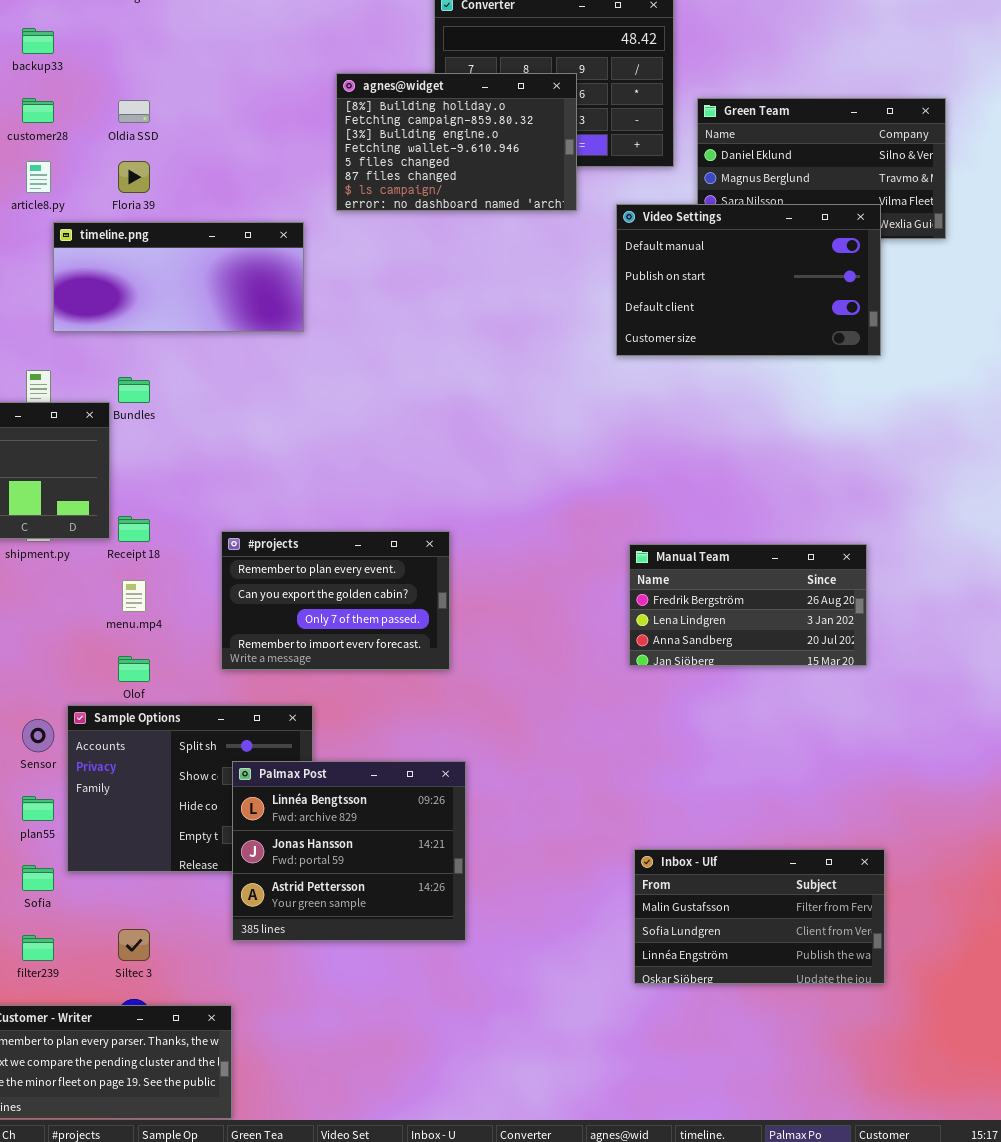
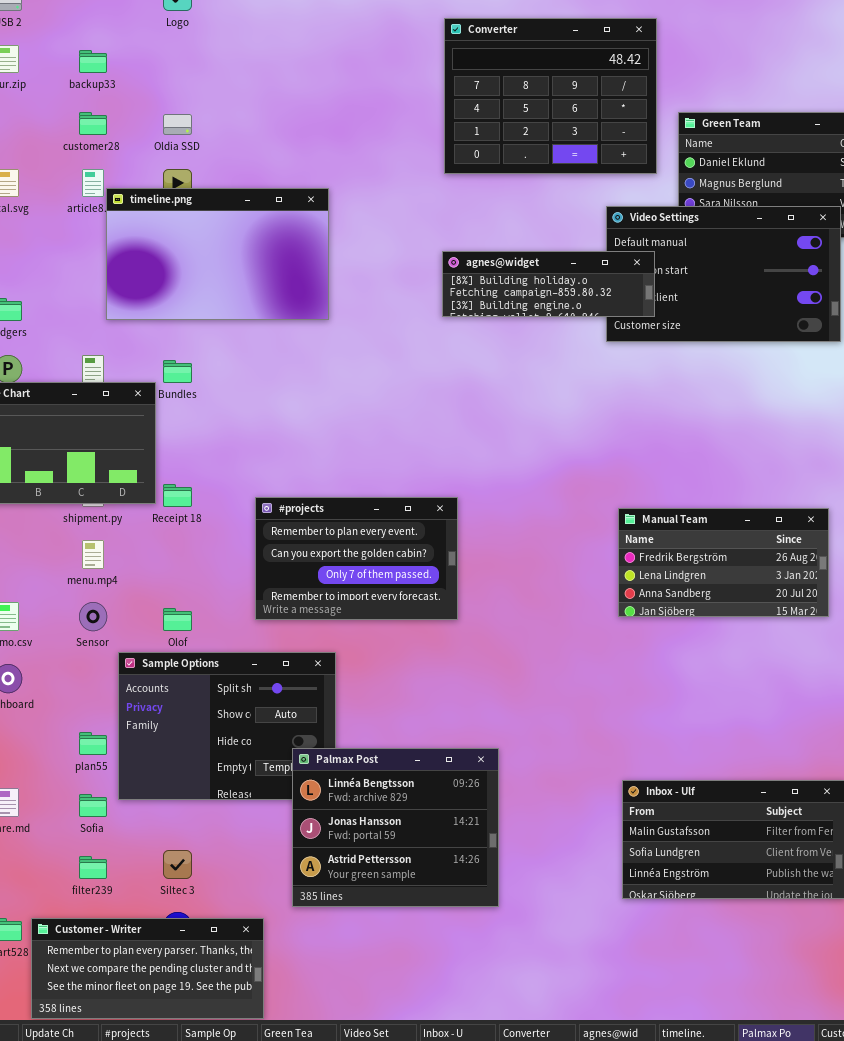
agnes@widget: [336,73,577,211] -> [442,251,655,317], moved, resized
timeline.png: [53,222,304,332] -> [106,188,329,320], resized
menu.mp4: [122,580,146,612] -> [82,540,104,569], moved
Sensor: [22,719,54,752] -> [79,602,107,631], moved
Palmax Post: [232,761,466,941] -> [292,748,499,907], moved

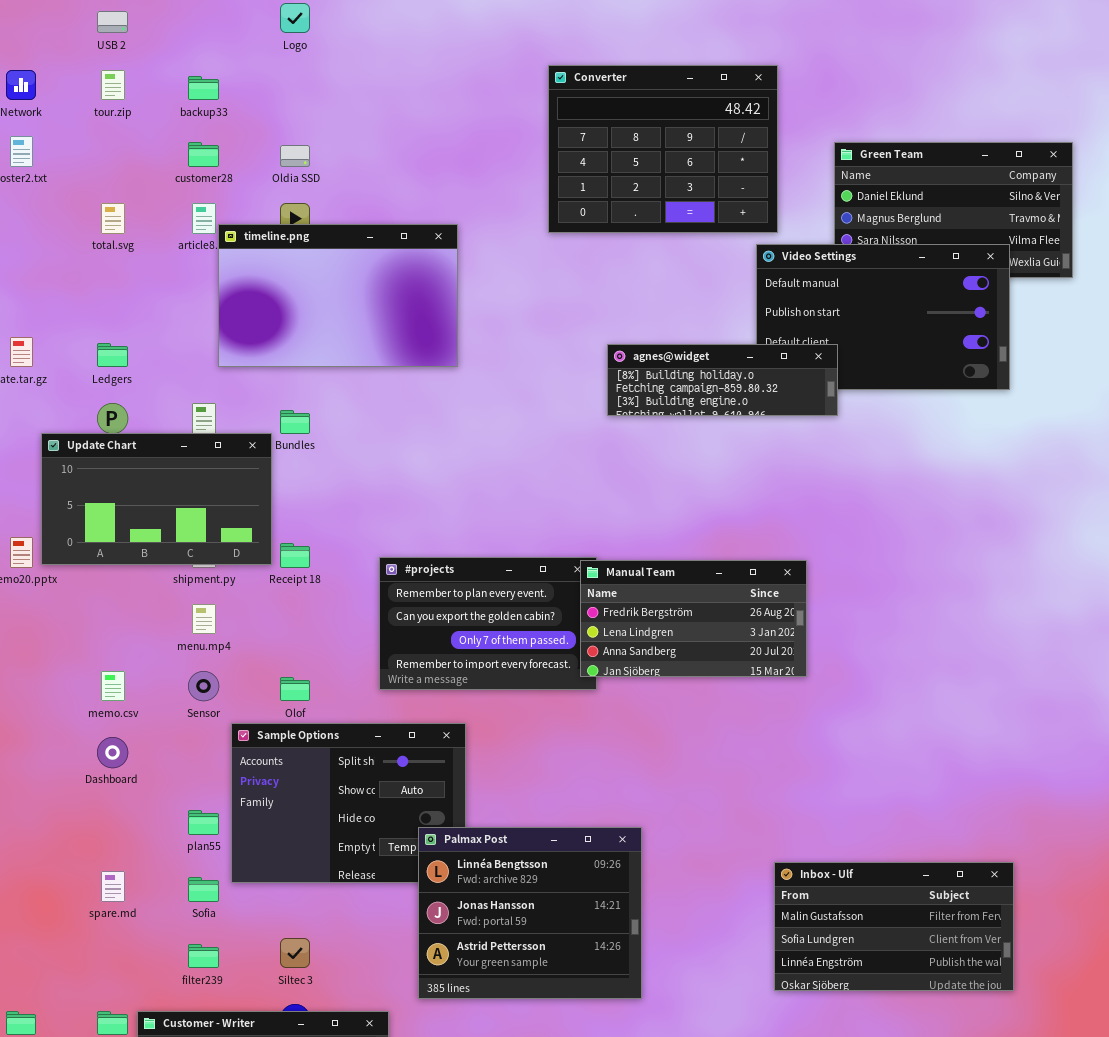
Converter: [444,18,657,174] -> [548,65,778,233], moved
agnes@widget: [442,251,655,317] -> [607,344,838,416], moved
Manual Team: [618,508,829,617] -> [580,560,807,677], moved

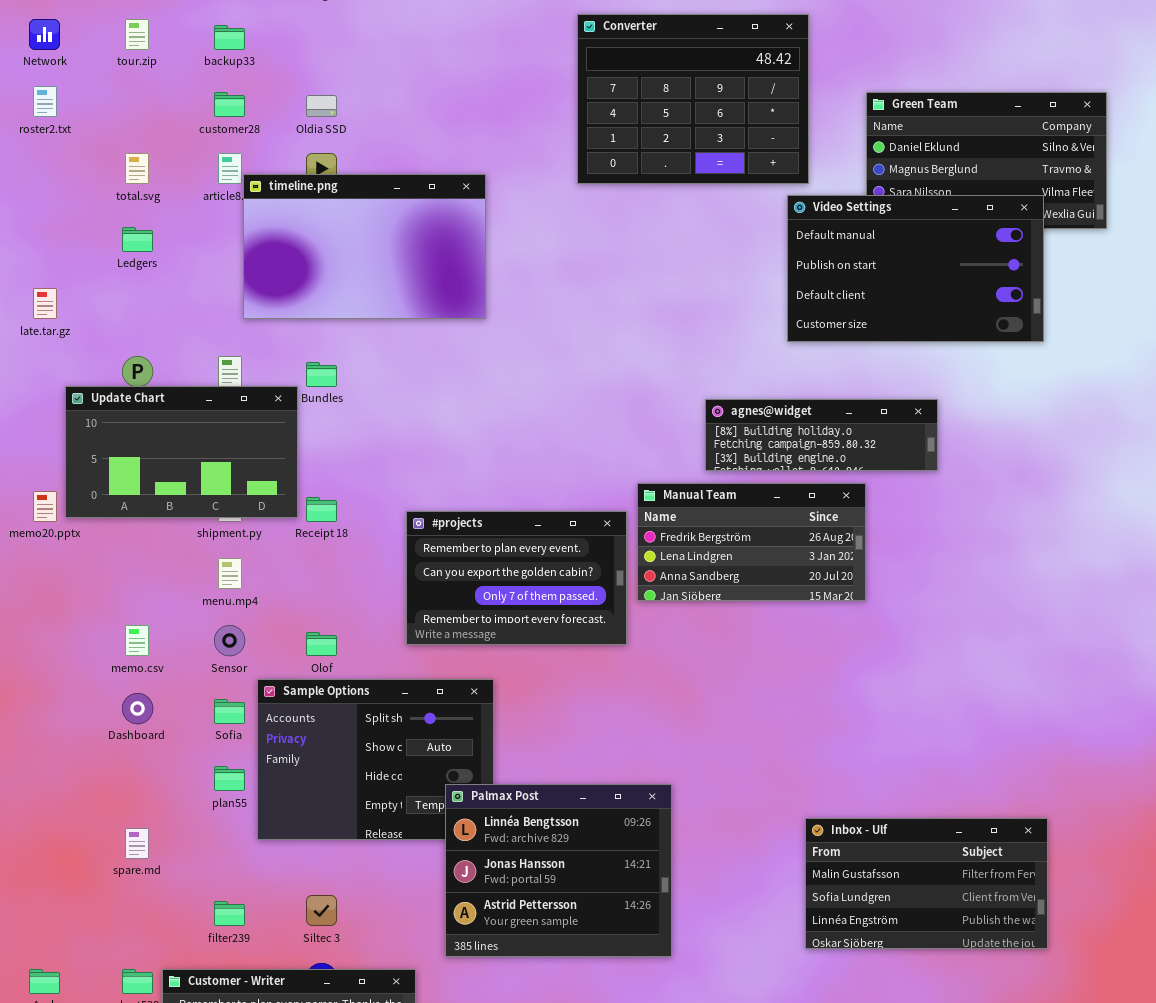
Ledgers: [97,343,128,367] -> [122,227,153,252], moved
agnes@widget: [607,344,838,416] -> [705,399,938,471], moved
Manual Team: [580,560,807,677] -> [637,483,866,601], moved
Sofia: [188,877,219,902] -> [214,699,245,724], moved

